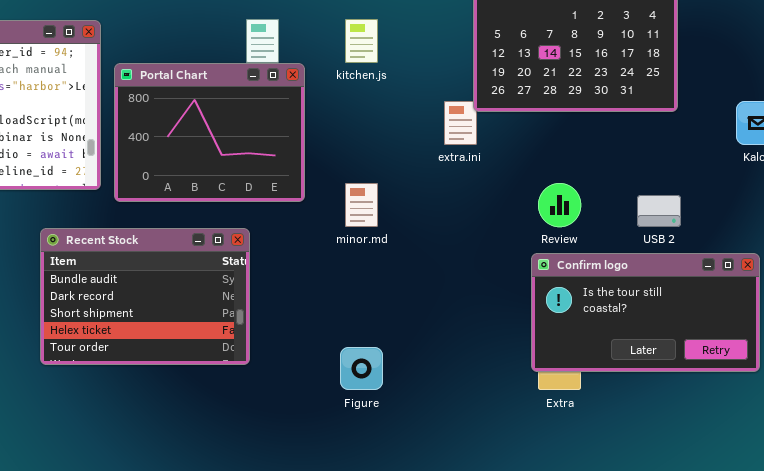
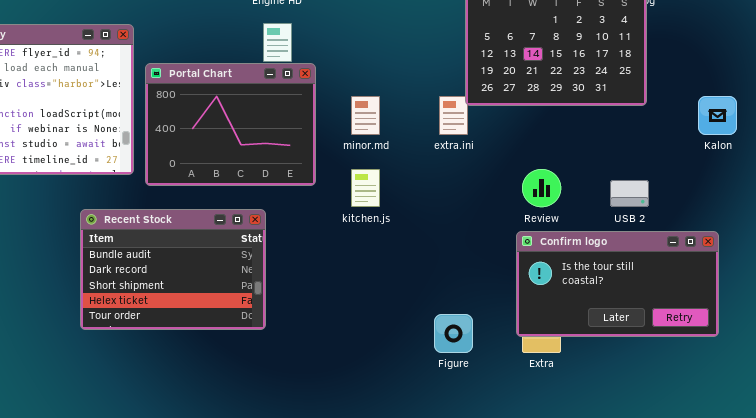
kitchen.js: [345,19,378,63] -> [351,169,380,207], moved
minor.md: [345,183,378,227] -> [351,96,380,135], moved
Figure: [340,347,383,390] -> [434,314,473,353], moved

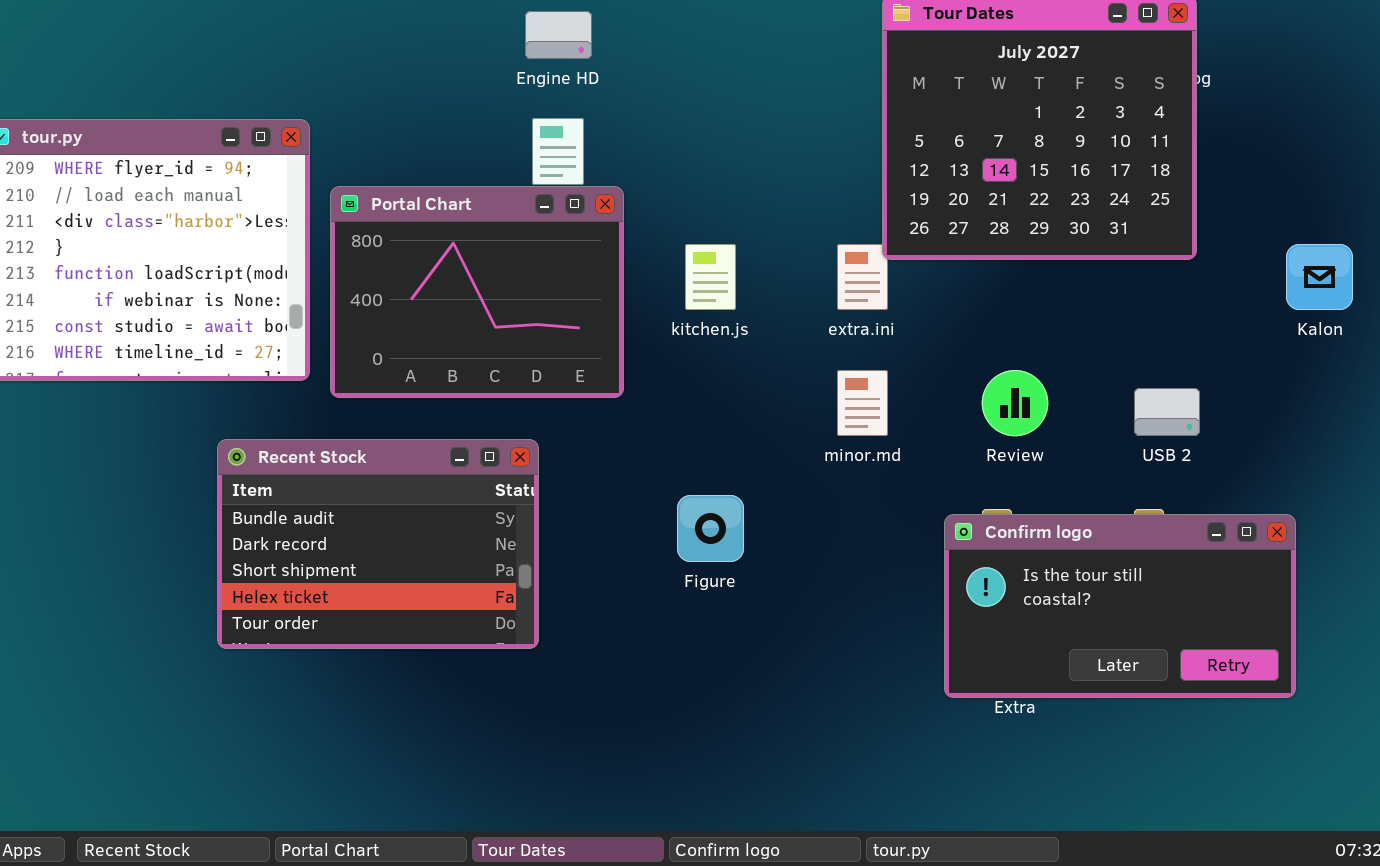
minor.md: [351,96,380,135] -> [837,370,888,436], moved
kitchen.js: [351,169,380,207] -> [685,244,736,310], moved
Confirm logo: [516,231,719,337] -> [944,514,1296,698], moved
Figure: [434,314,473,353] -> [677,495,744,562], moved

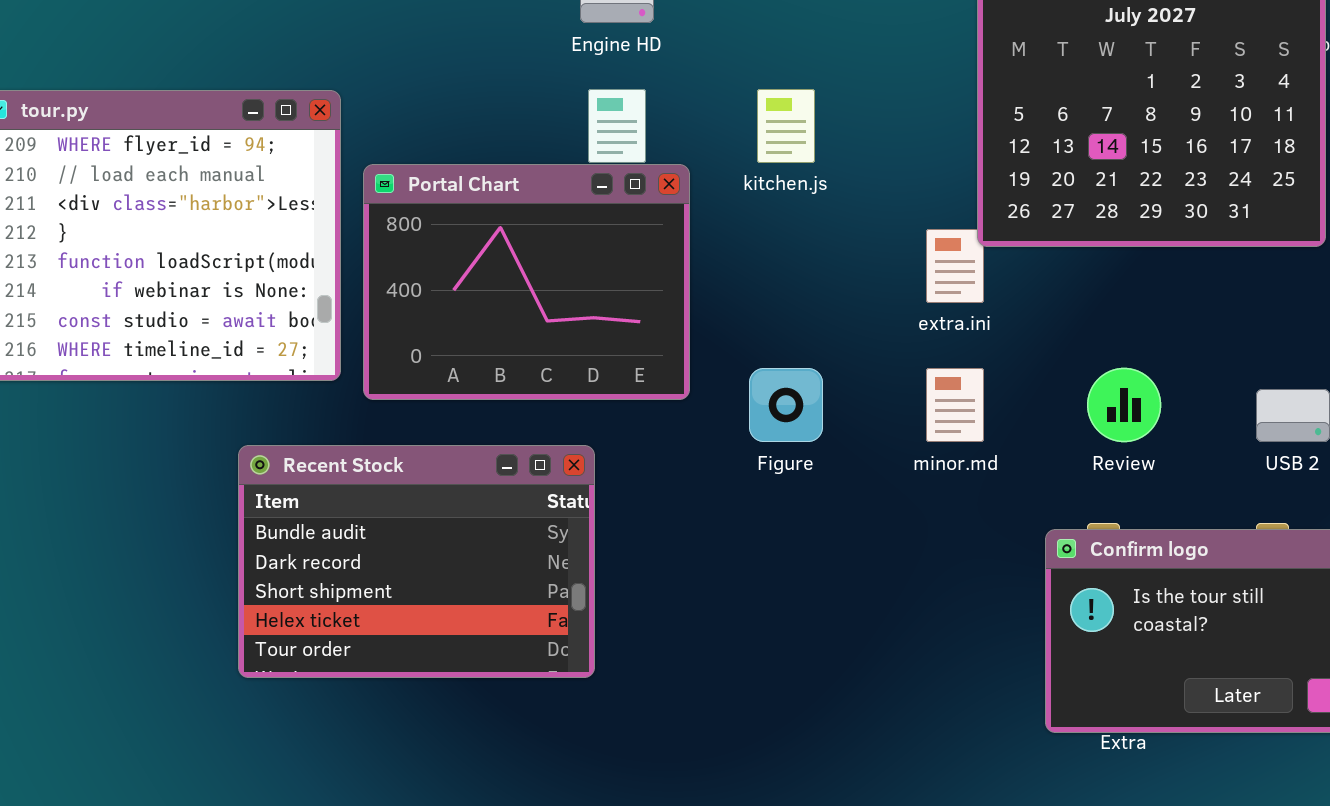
kitchen.js: [685,244,736,310] -> [757,89,815,163], moved
Figure: [677,495,744,562] -> [749,368,823,442], moved

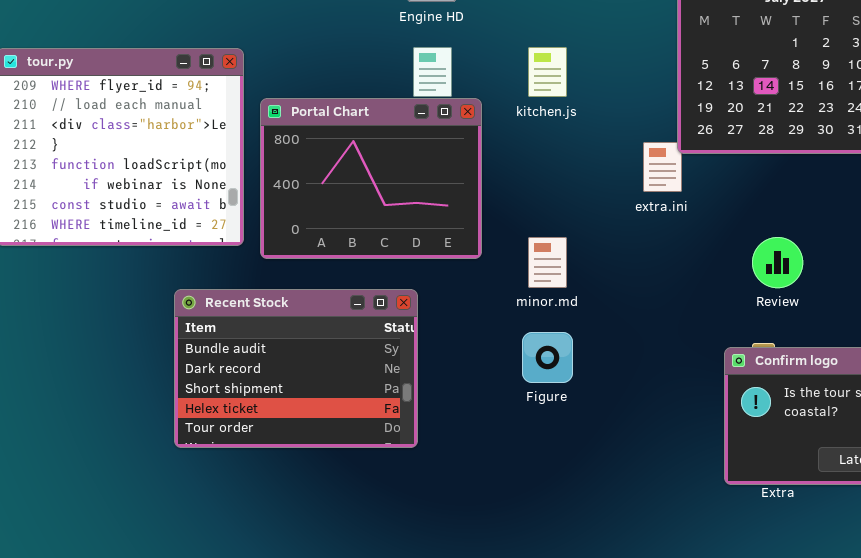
Figure: [749,368,823,442] -> [522,332,573,383], moved
minor.md: [926,368,984,442] -> [528,237,567,288], moved

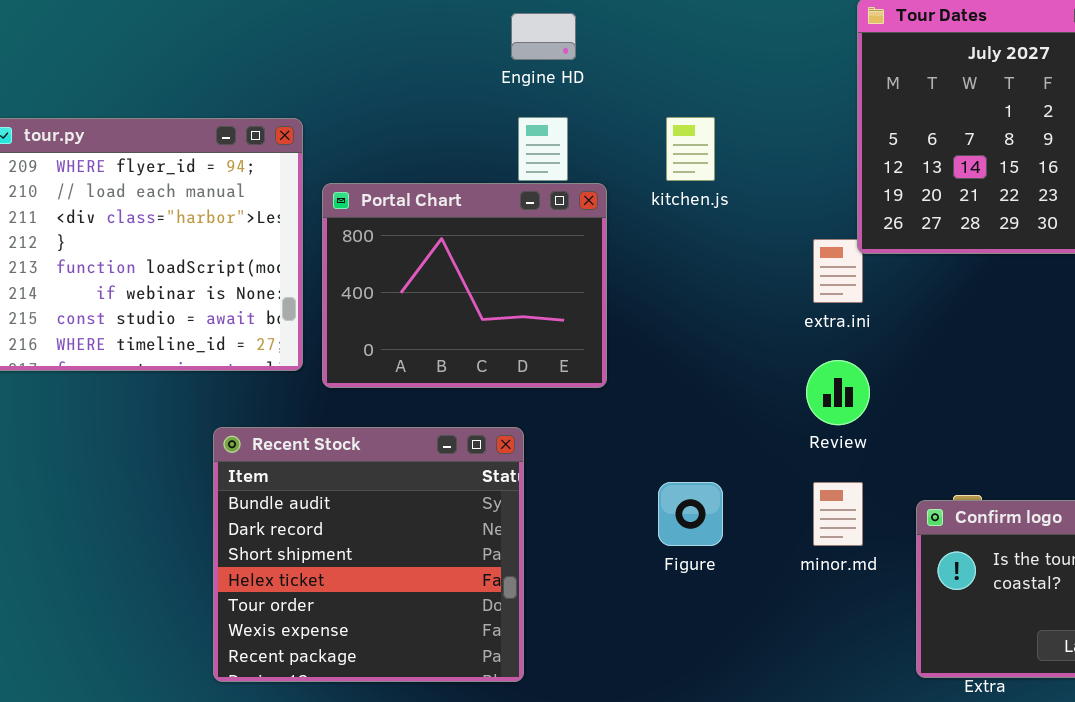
minor.md: [528,237,567,288] -> [813,482,863,546], moved
Review: [752,237,803,288] -> [806,360,870,425], moved
Recent Stock: [174,289,418,448] -> [213,427,524,682], resized

